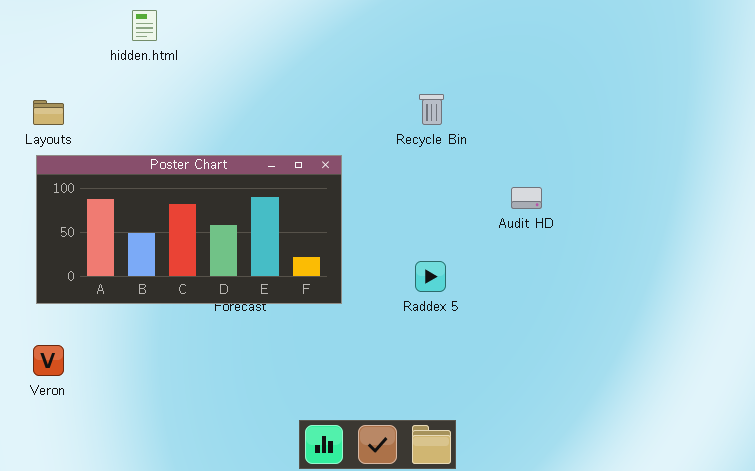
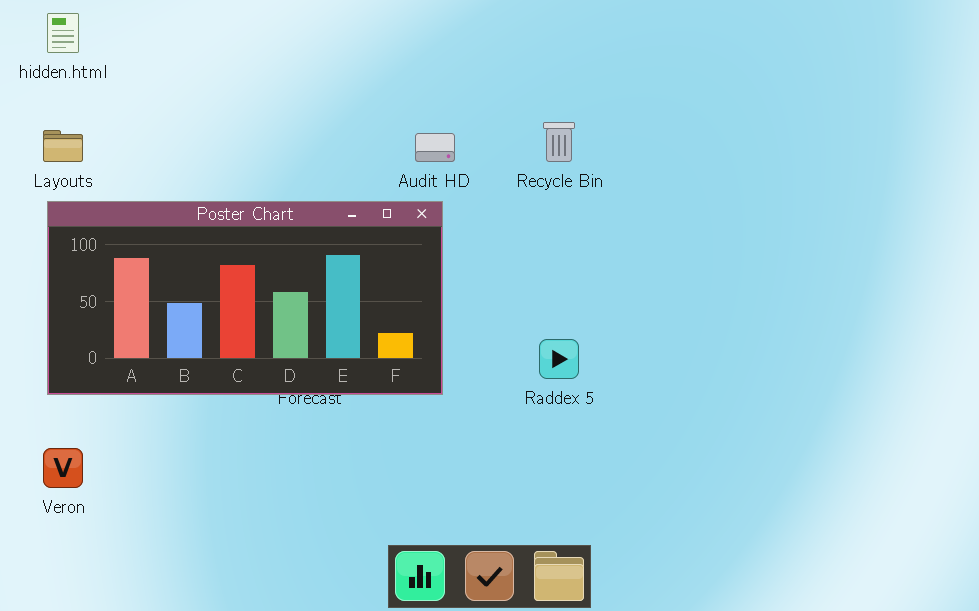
hidden.html: [132,10,157,41] -> [47,13,79,53], moved
Audit HD: [511,187,542,209] -> [415,133,455,162], moved

